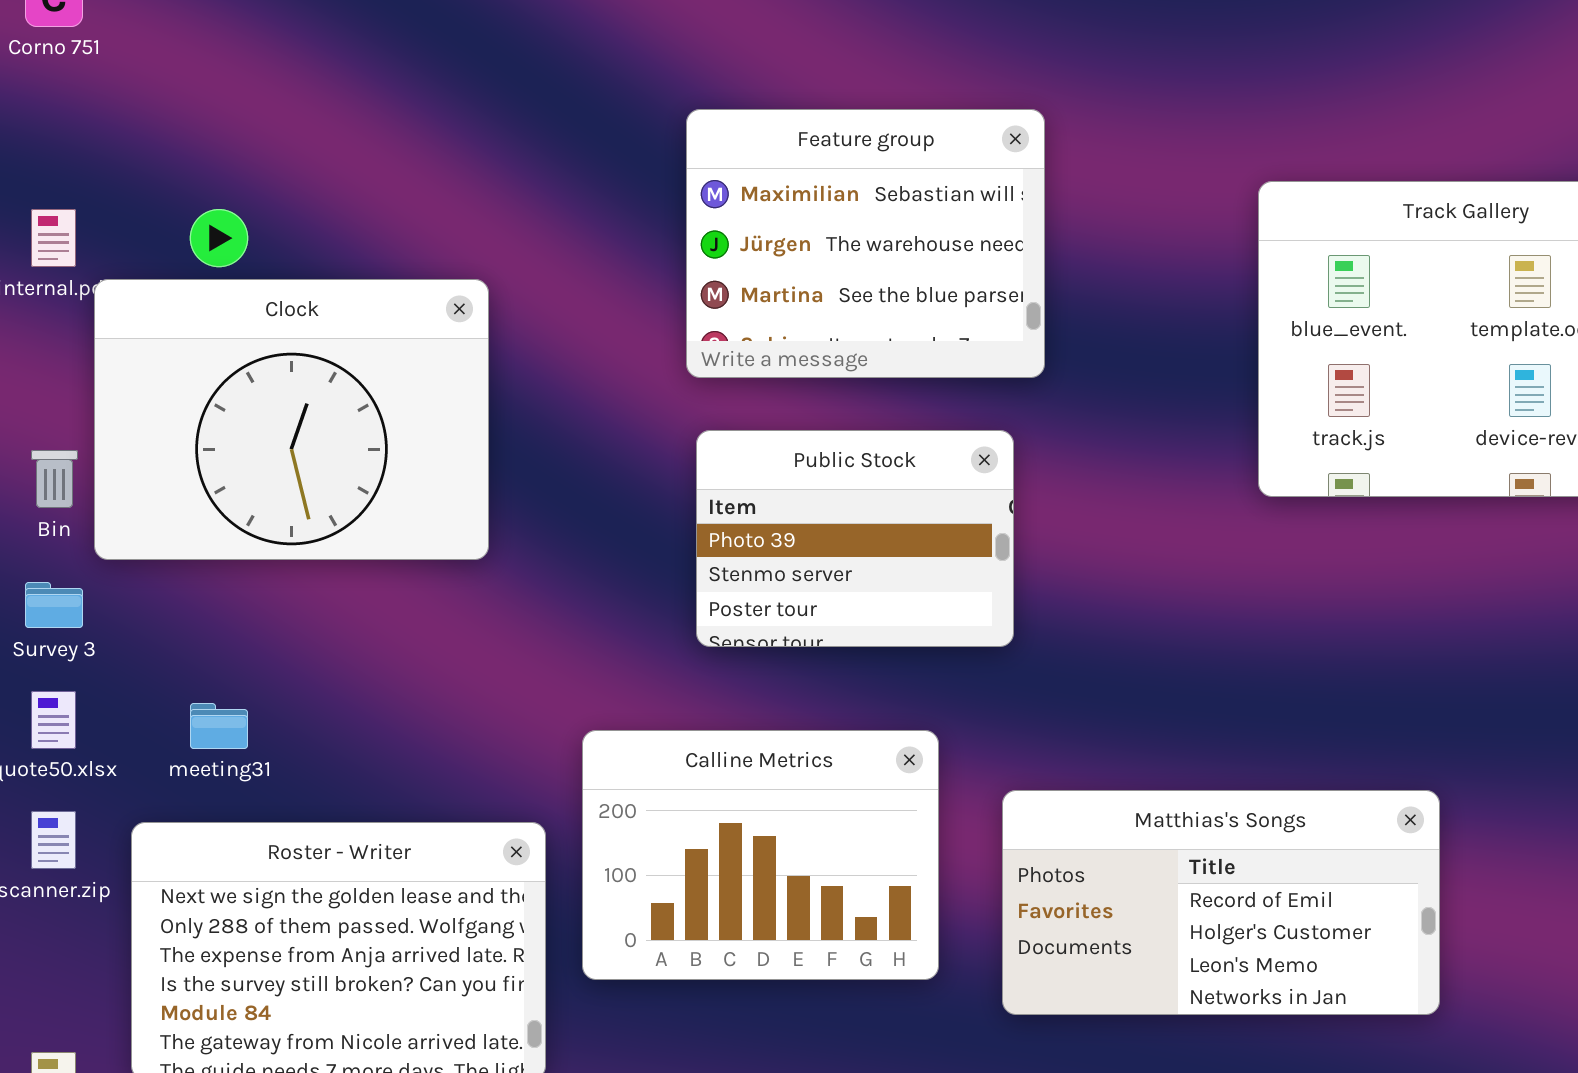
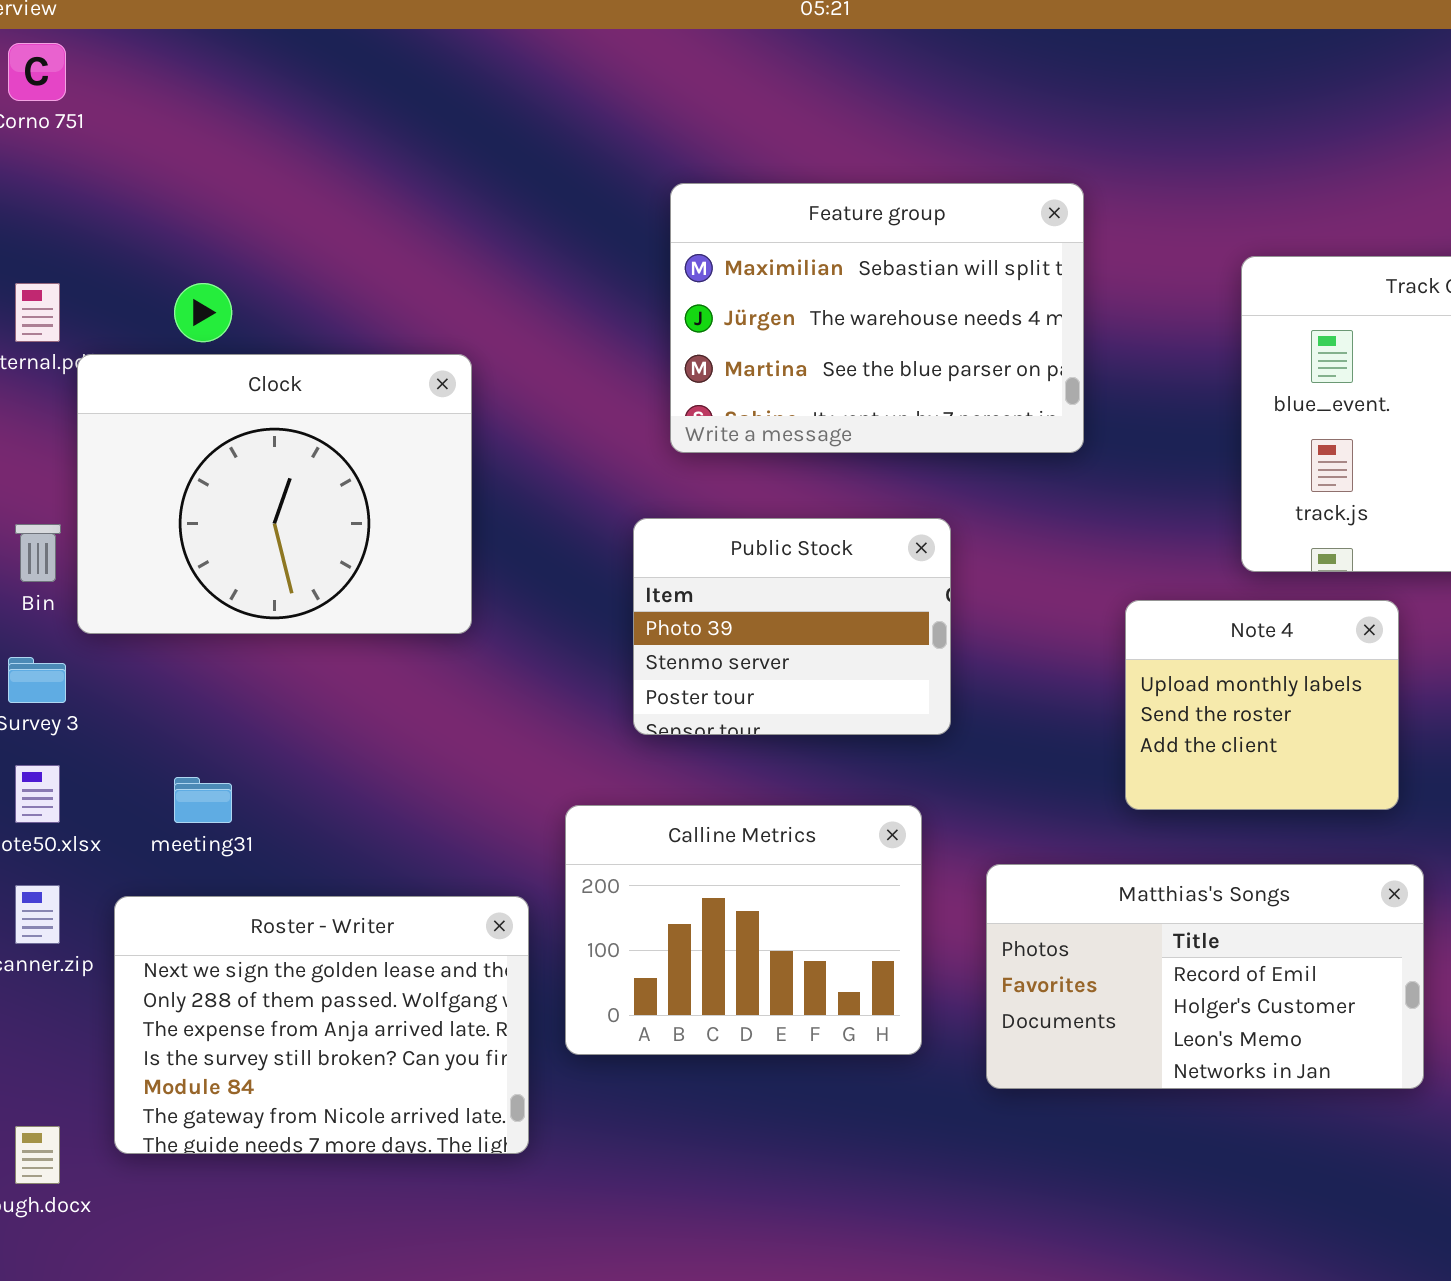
Feature group: [686,109,1045,378] -> [670,183,1084,453], resized
Public Stock: [696,430,1014,647] -> [633,518,951,735], moved
Note 4: none -> [1125,600,1399,810], opened

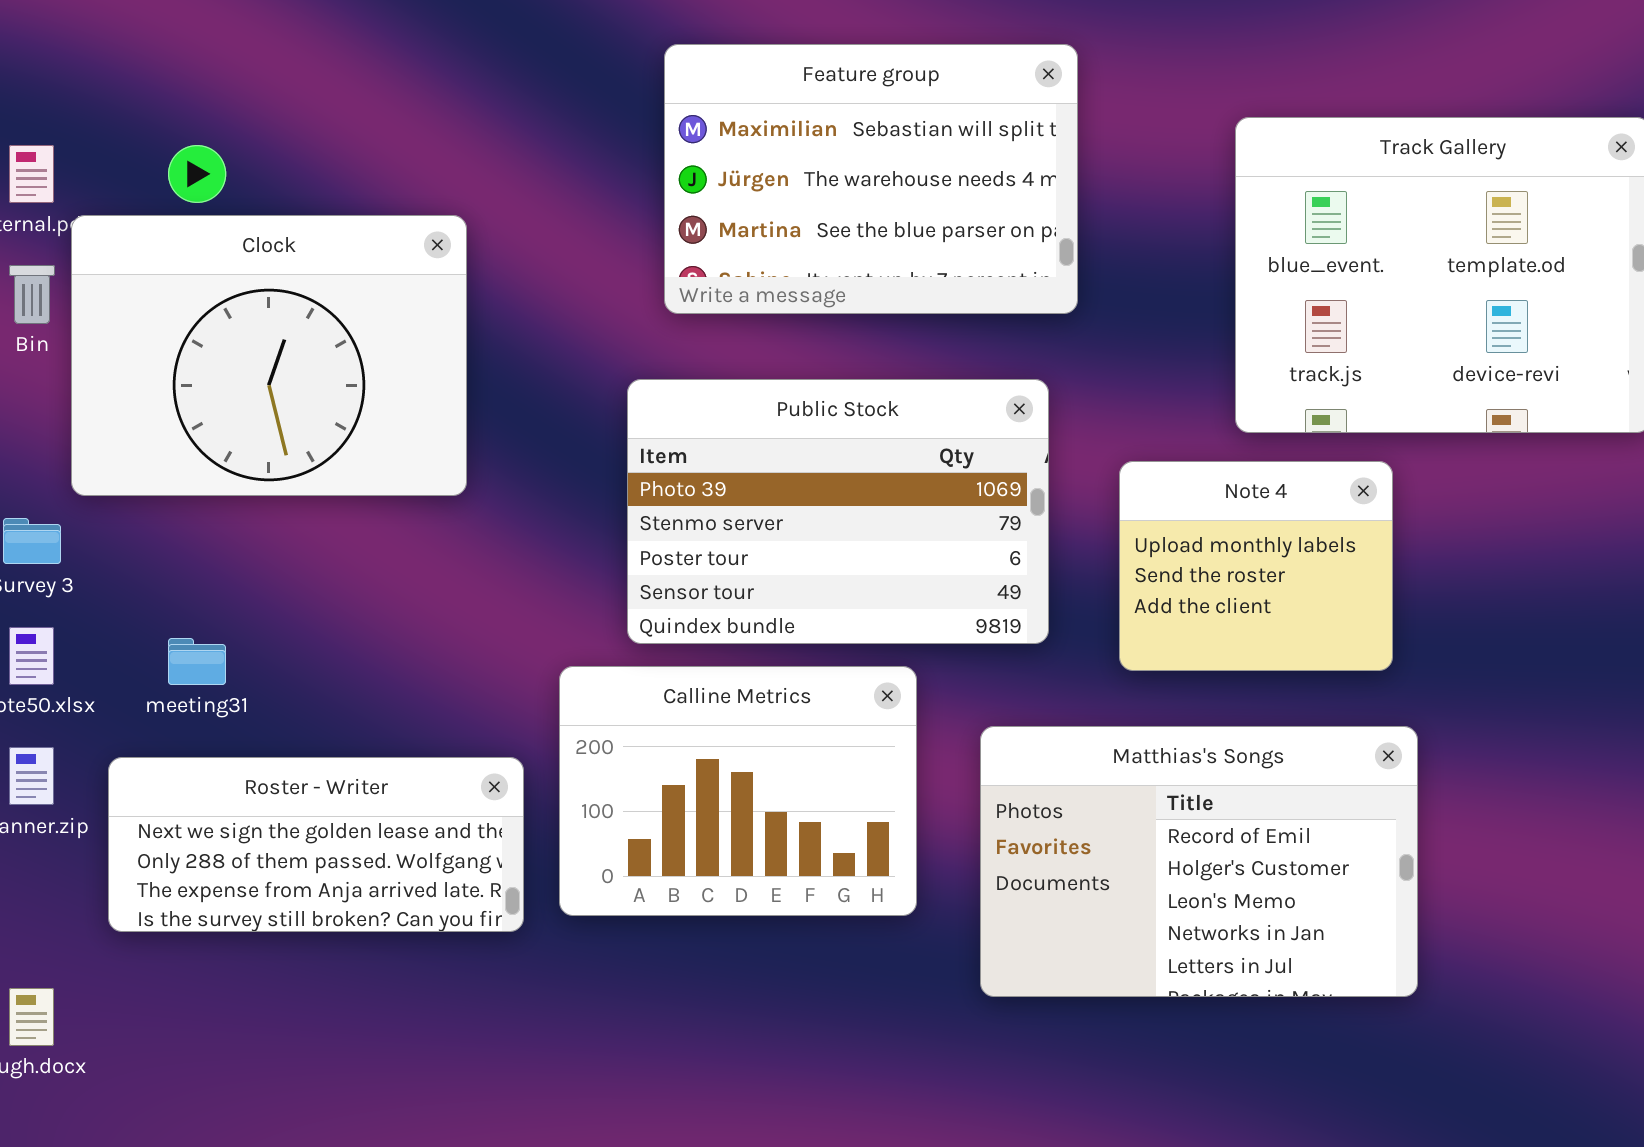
Public Stock: [633,518,951,735] -> [627,379,1049,644], resized
Bin: [15,524,61,582] -> [9,265,55,324], moved
Matthias's Songs: [986,864,1424,1089] -> [980,726,1418,997], resized
Roster - Writer: [114,896,529,1154] -> [108,757,524,932], resized

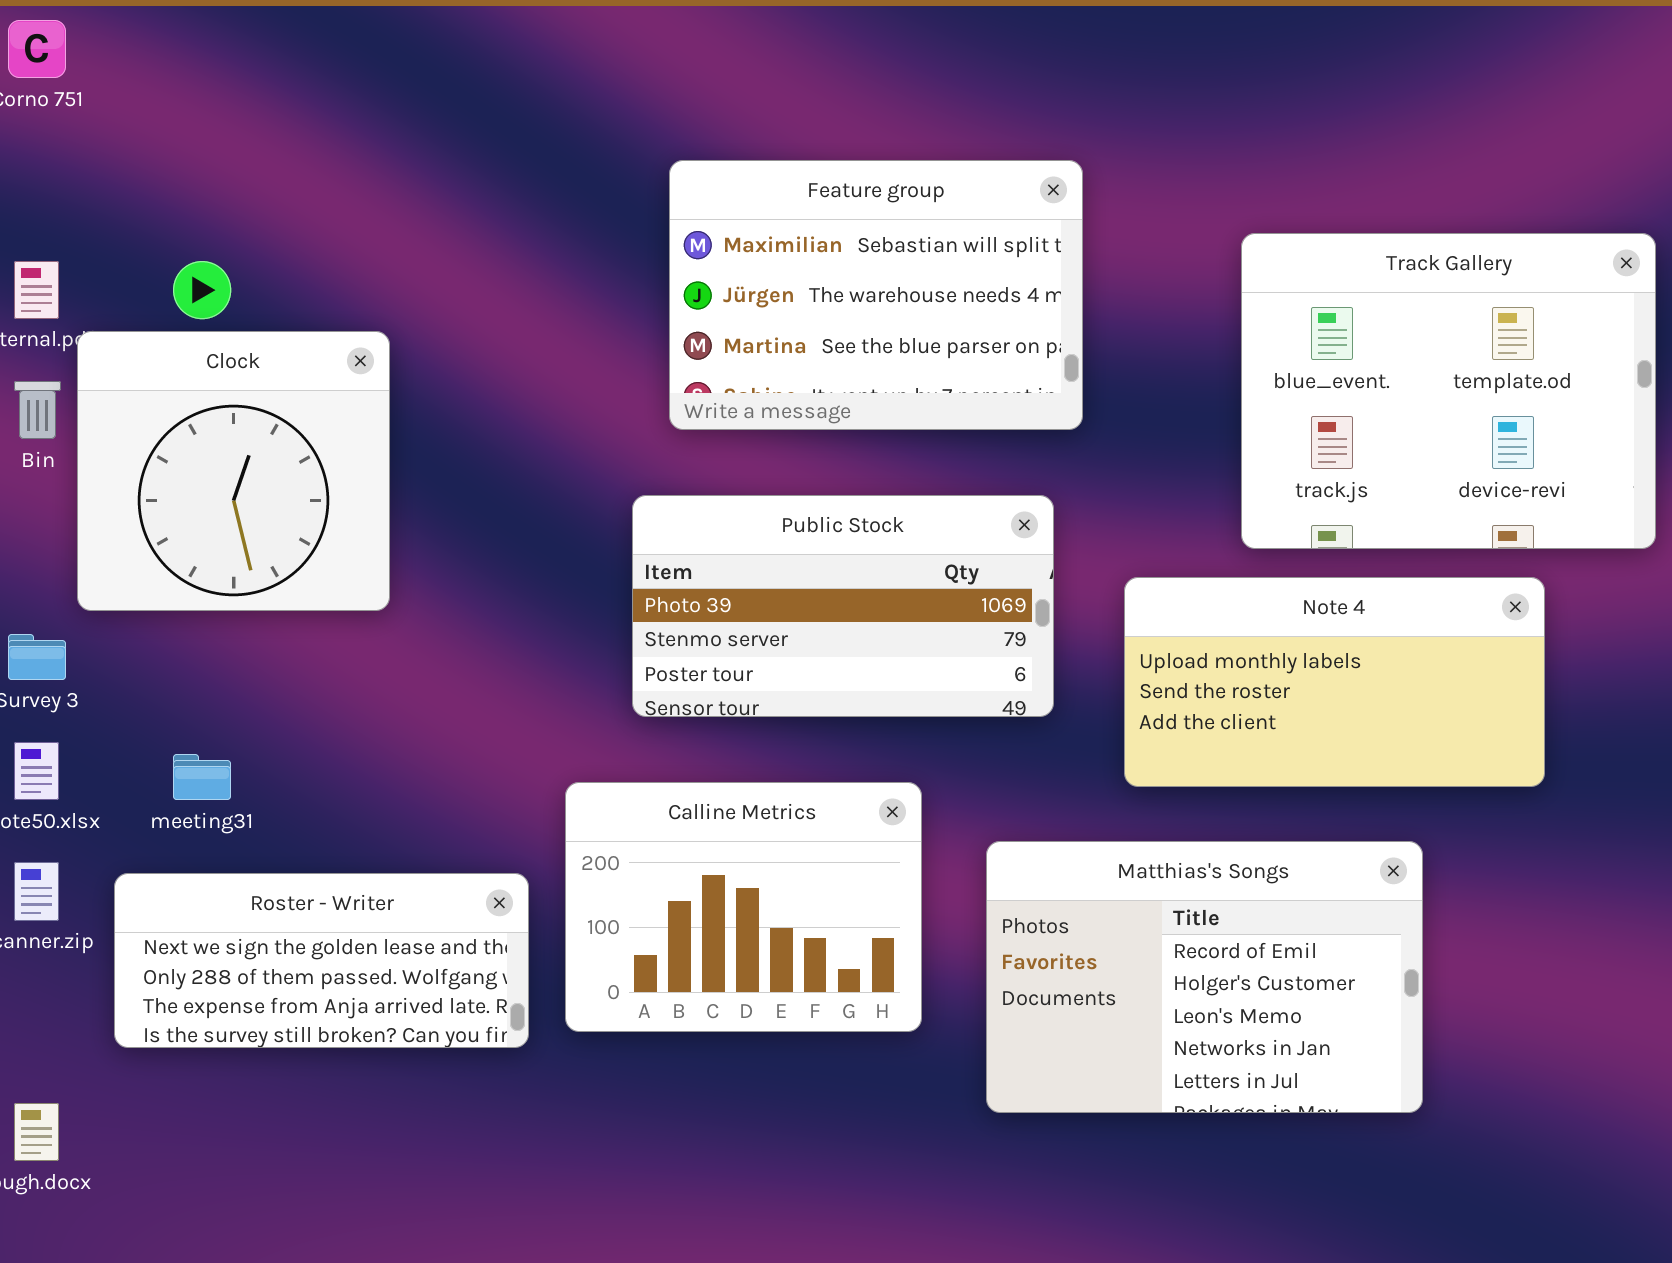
Clock: [71,215,467,496] -> [77,331,390,611], resized
Public Stock: [627,379,1049,644] -> [632,495,1054,717], resized
Note 4: [1119,461,1393,671] -> [1124,577,1545,787], resized

